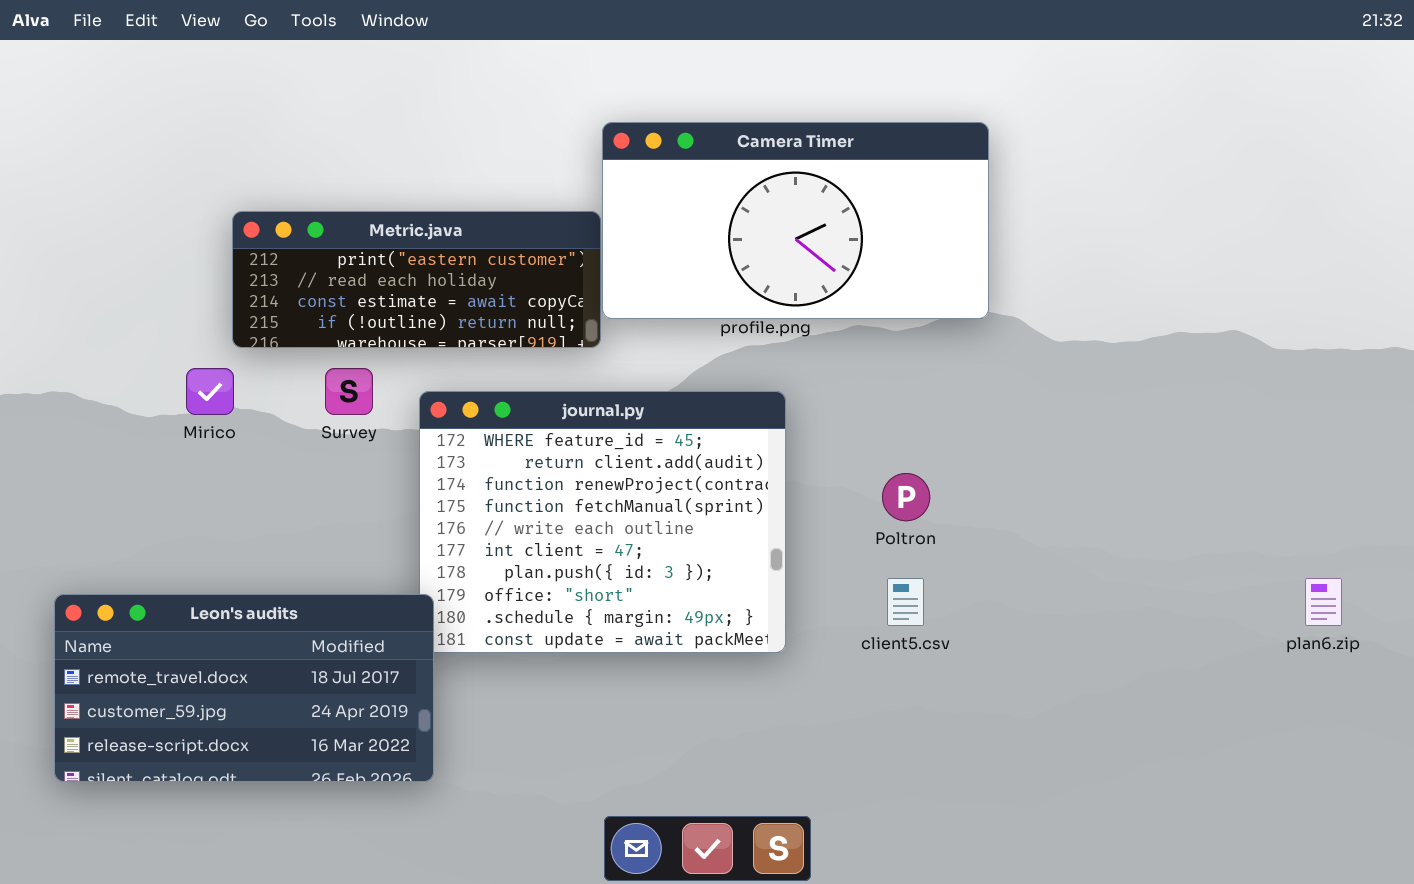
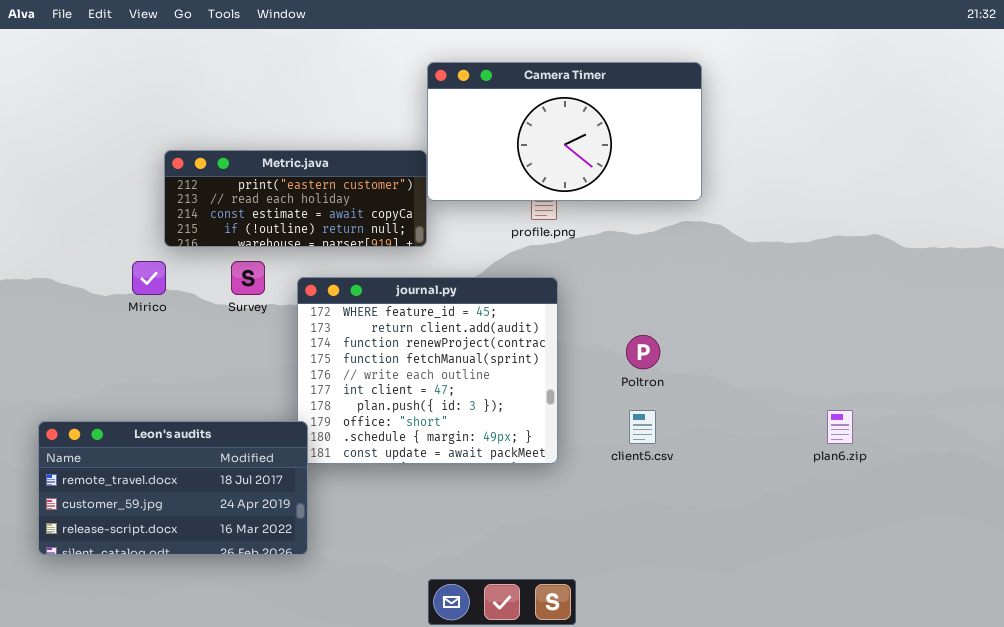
Camera Timer: [602,122,989,319] -> [427,62,702,201], moved
plan6.zip: [1305,578,1342,626] -> [827,410,853,444], moved

